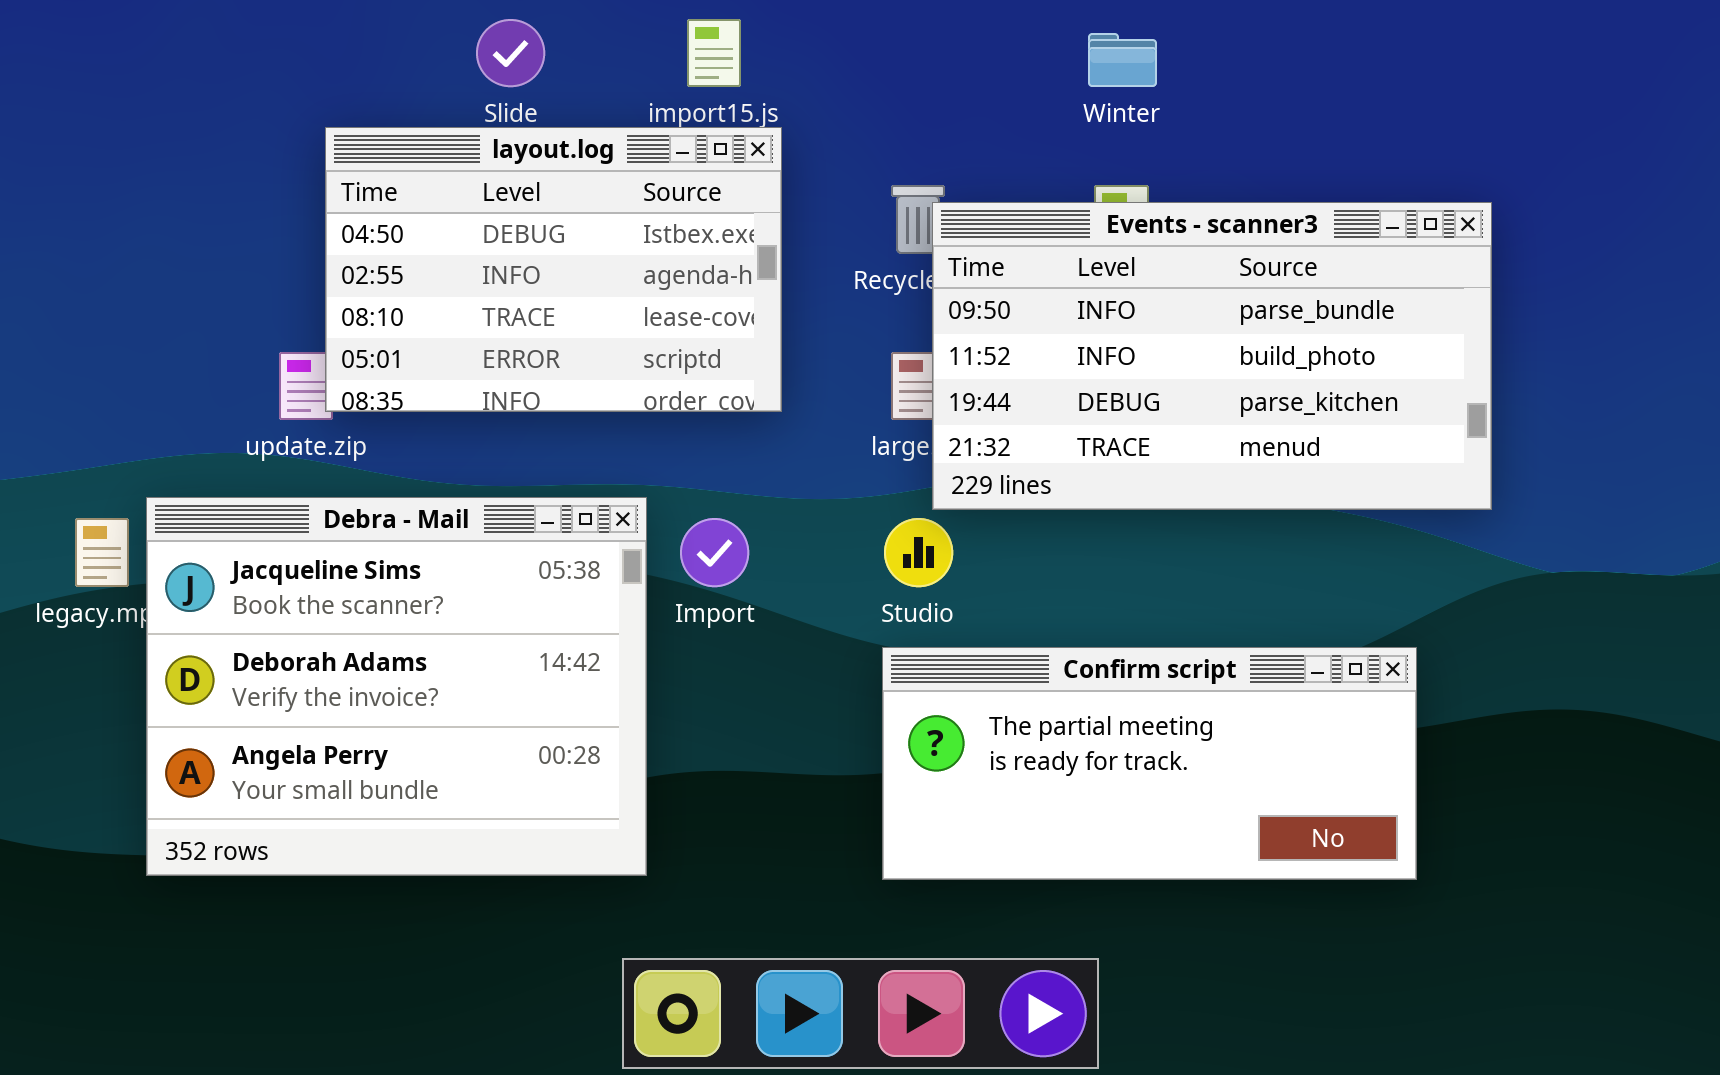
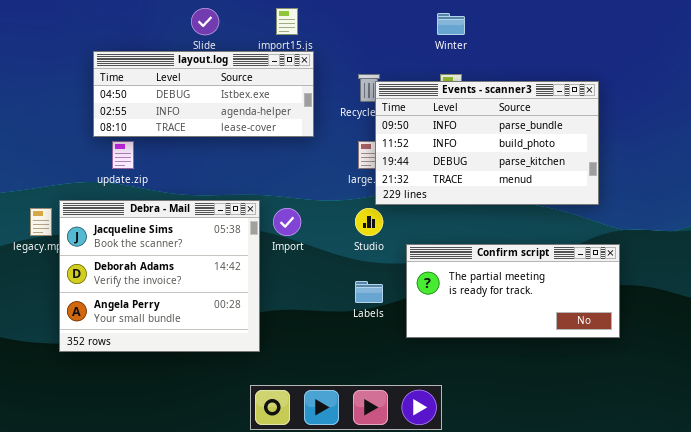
layout.log: [325,127,782,412] -> [93,51,314,137], resized
Confirm script: [882,647,1417,880] -> [406,244,620,338], moved

